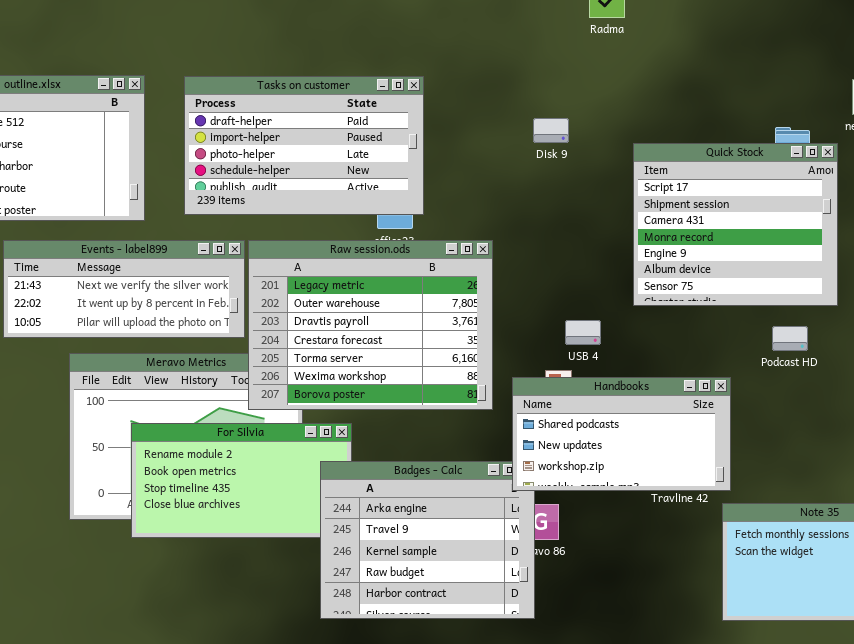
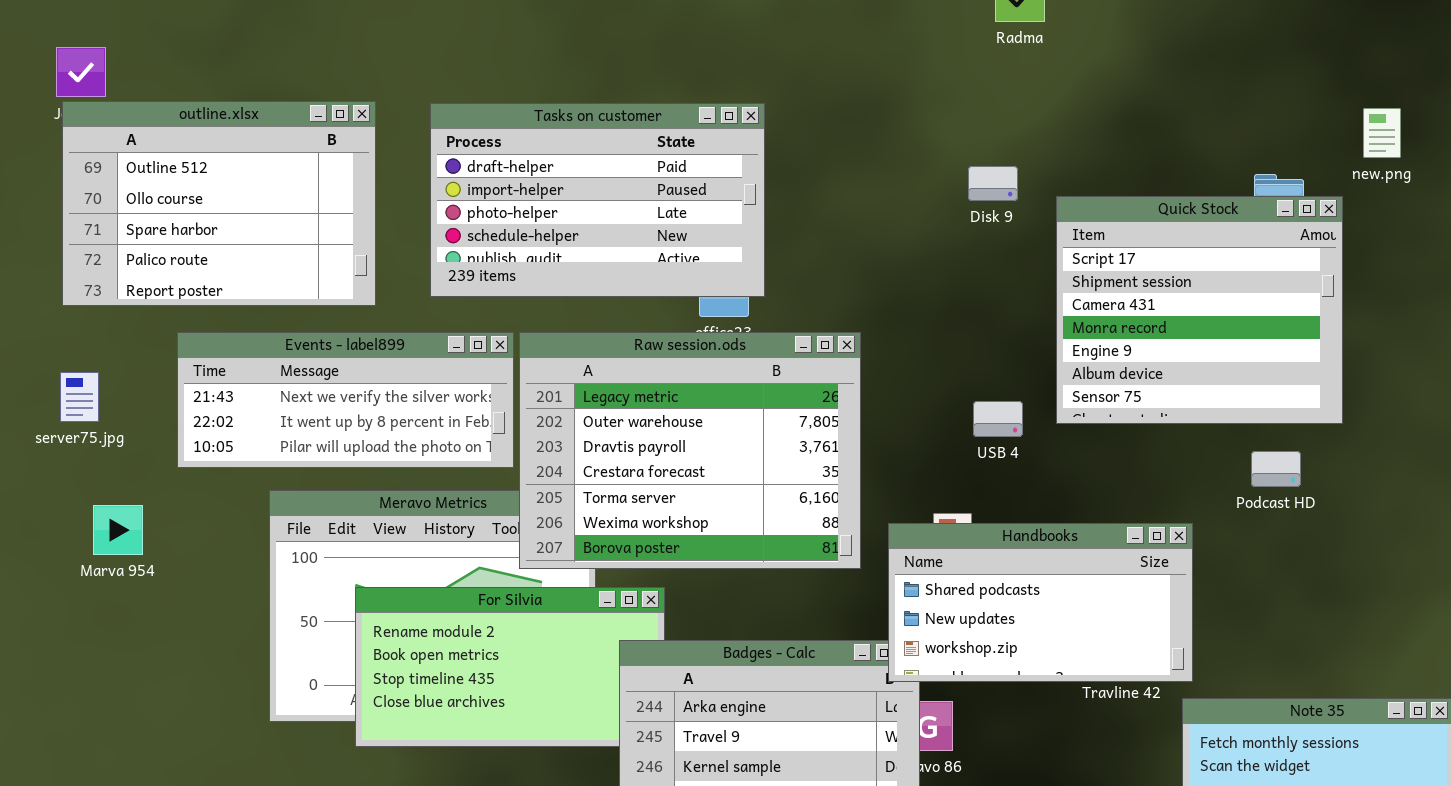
Disk 9: [533,118,569,143] -> [968,166,1018,201], moved
USB 4: [565,320,601,345] -> [973,401,1023,437], moved

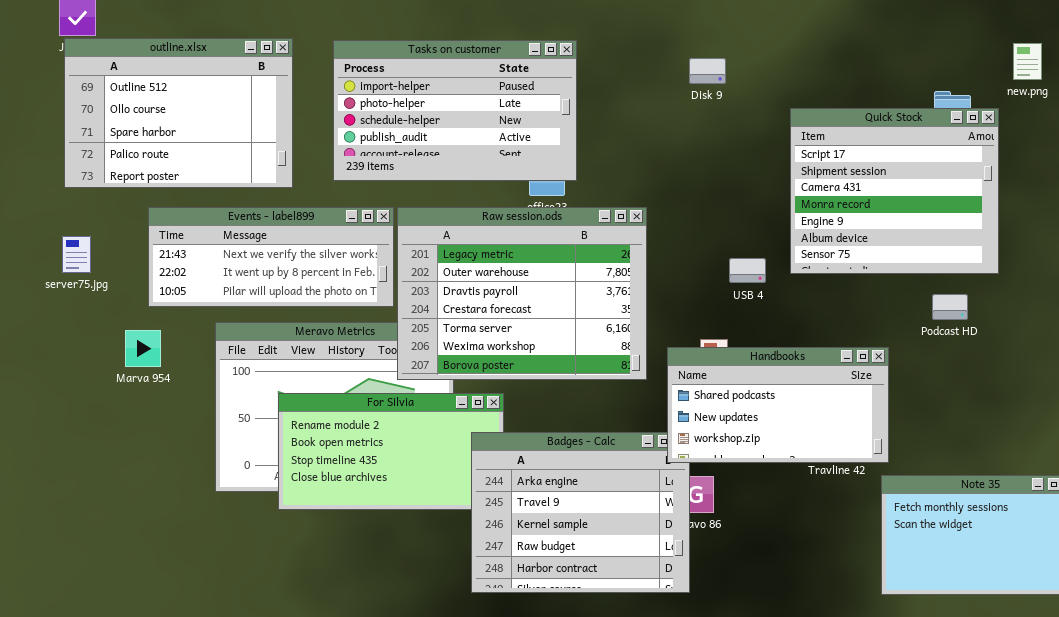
Tasks on customer: [430,103,765,297] -> [333,40,577,181], scrolled down 1 row
Disk 9: [968,166,1018,201] -> [689,58,726,84], moved
Marva 954: [93,505,143,555] -> [125,330,161,367], moved

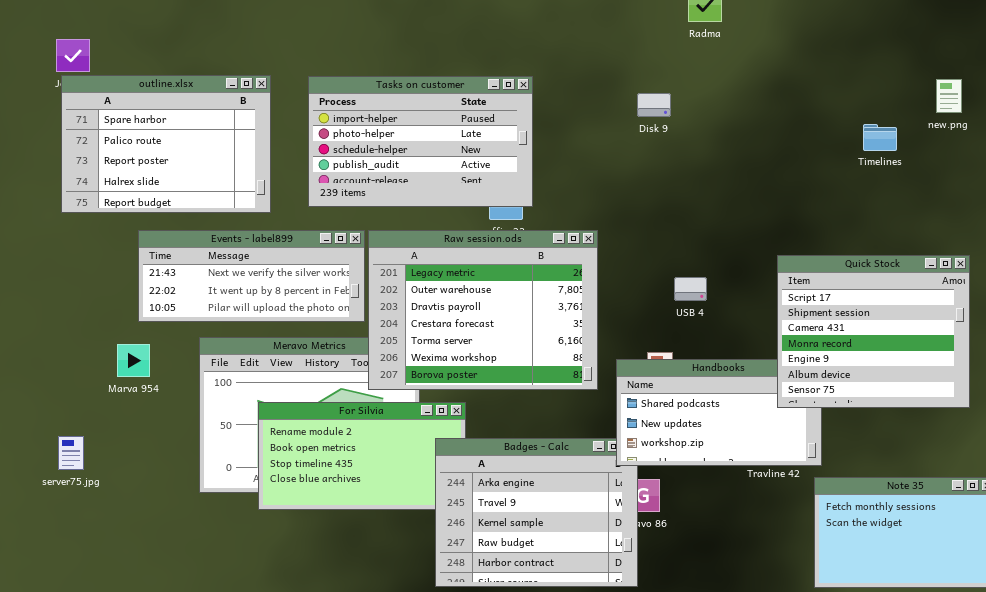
outline.xlsx: [64,38,293,188] -> [61,75,271,213], scrolled down 2 rows
Quick Stock: [790,108,999,274] -> [777,255,970,408], moved
server75.jpg: [62,236,91,273] -> [58,436,84,470], moved

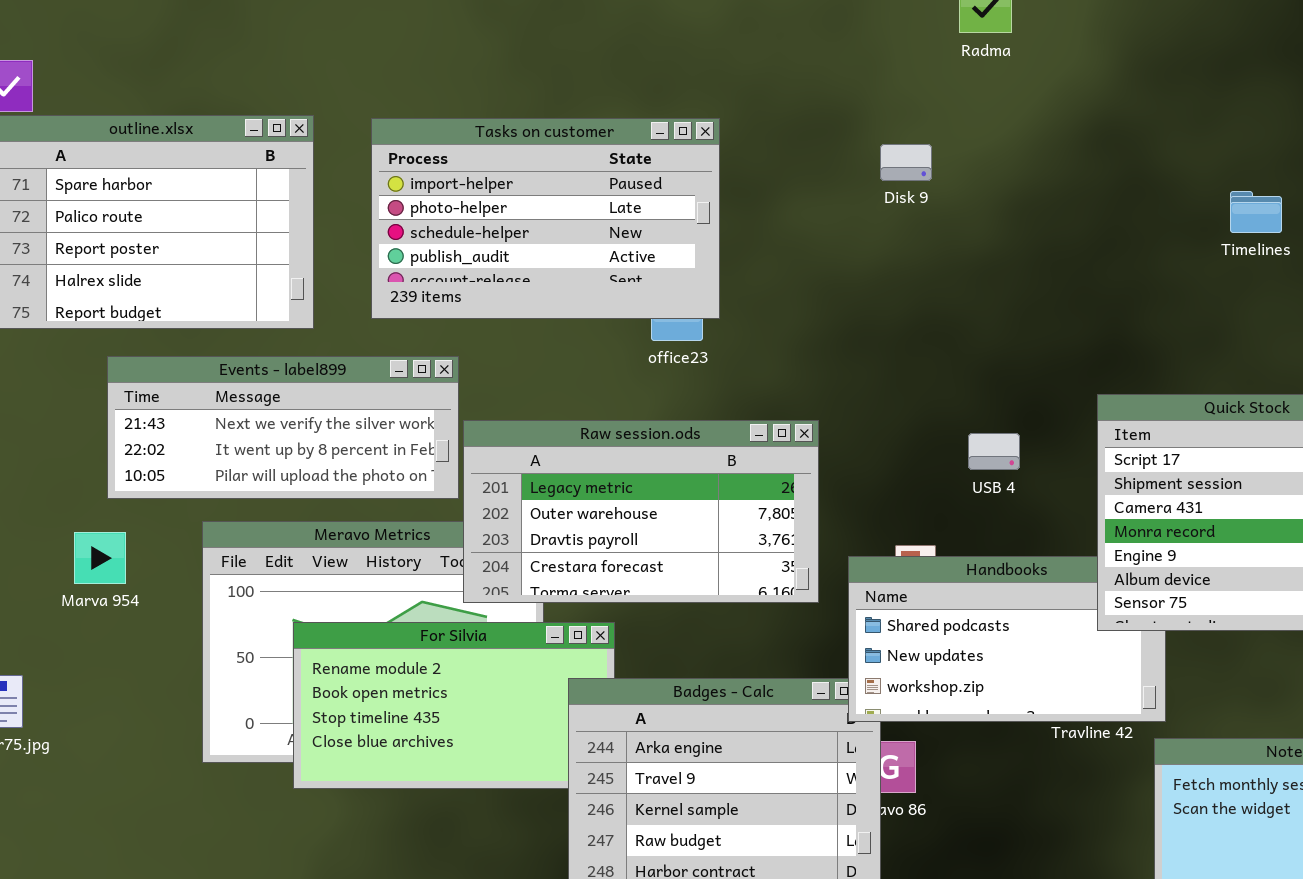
Raw session.ods: [368,230,598,390] -> [463,420,819,603], resized
USB 4: [674,277,707,301] -> [968,433,1020,470], moved

